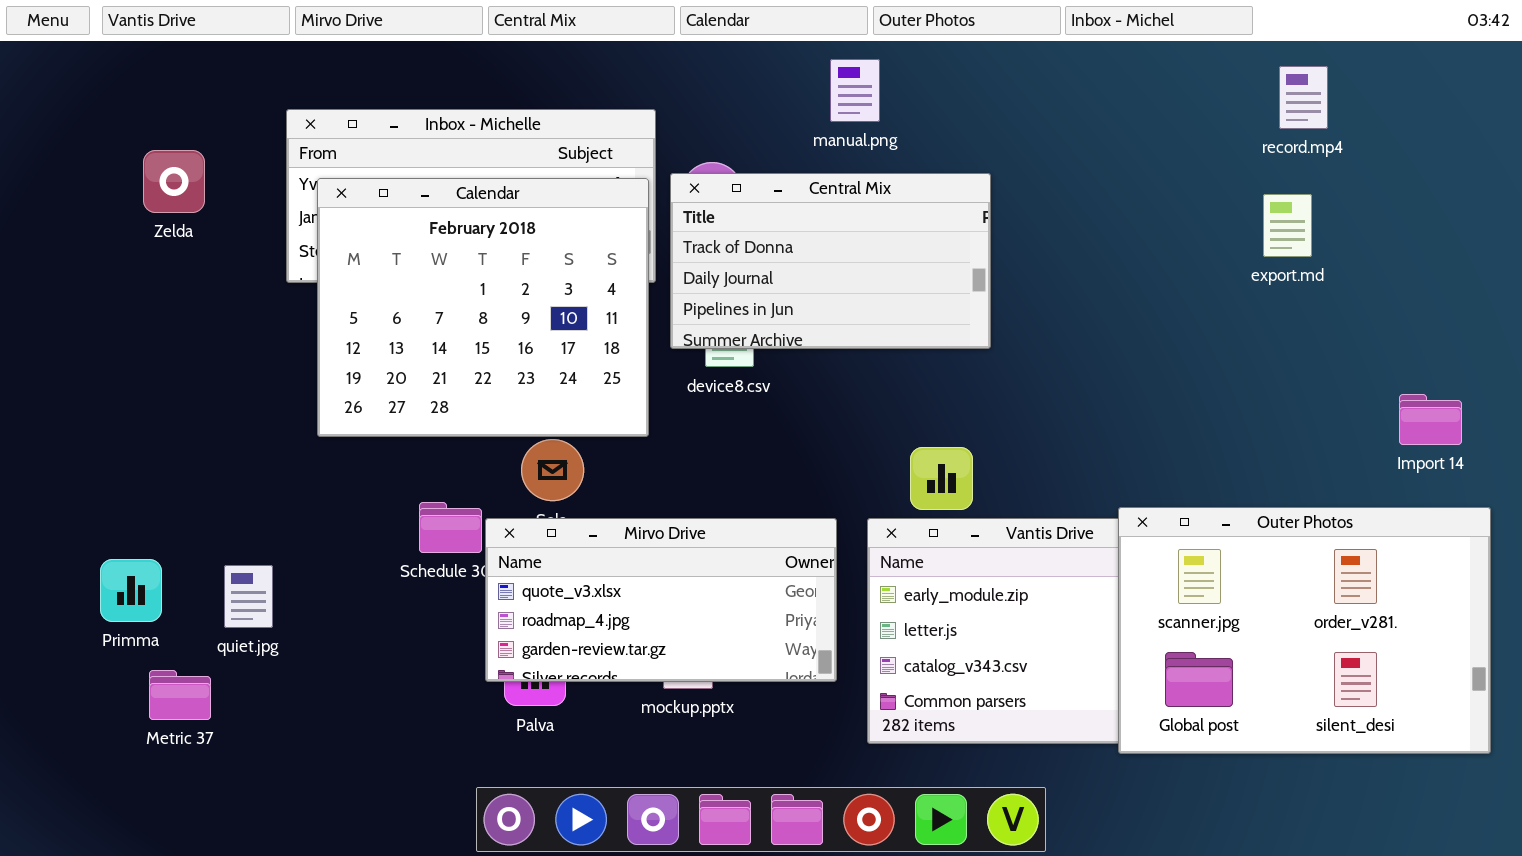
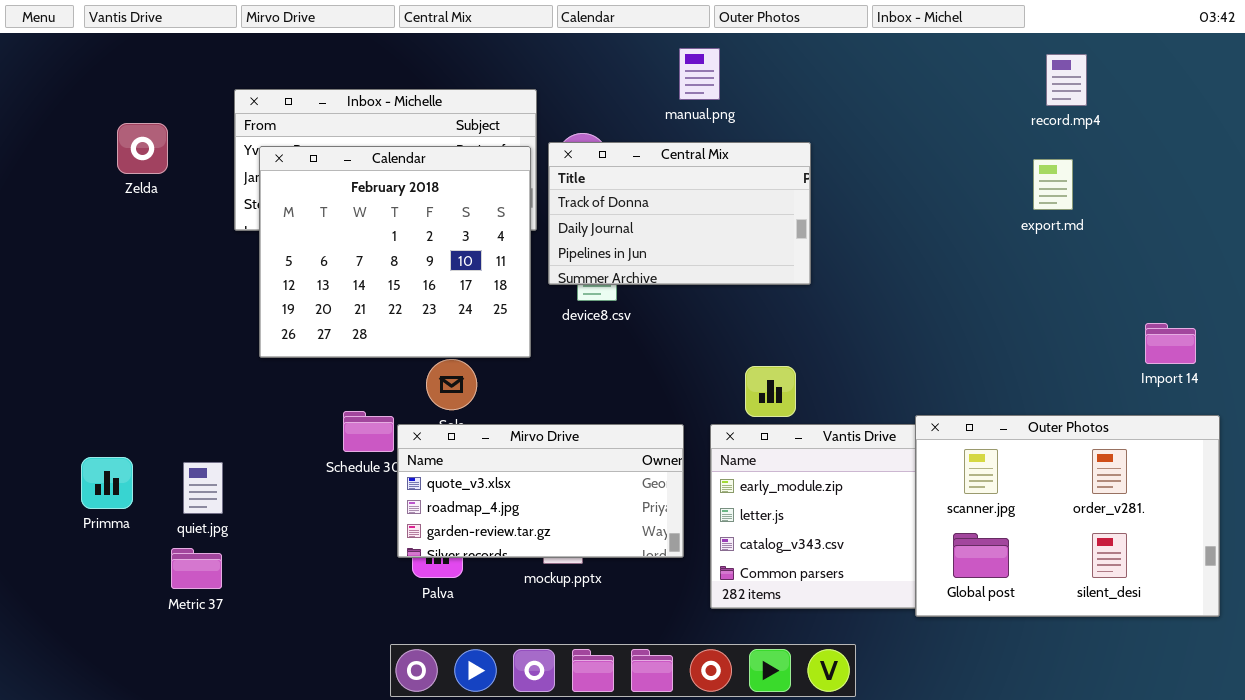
Metric 37: [149,670,211,720] -> [171,548,222,589], moved

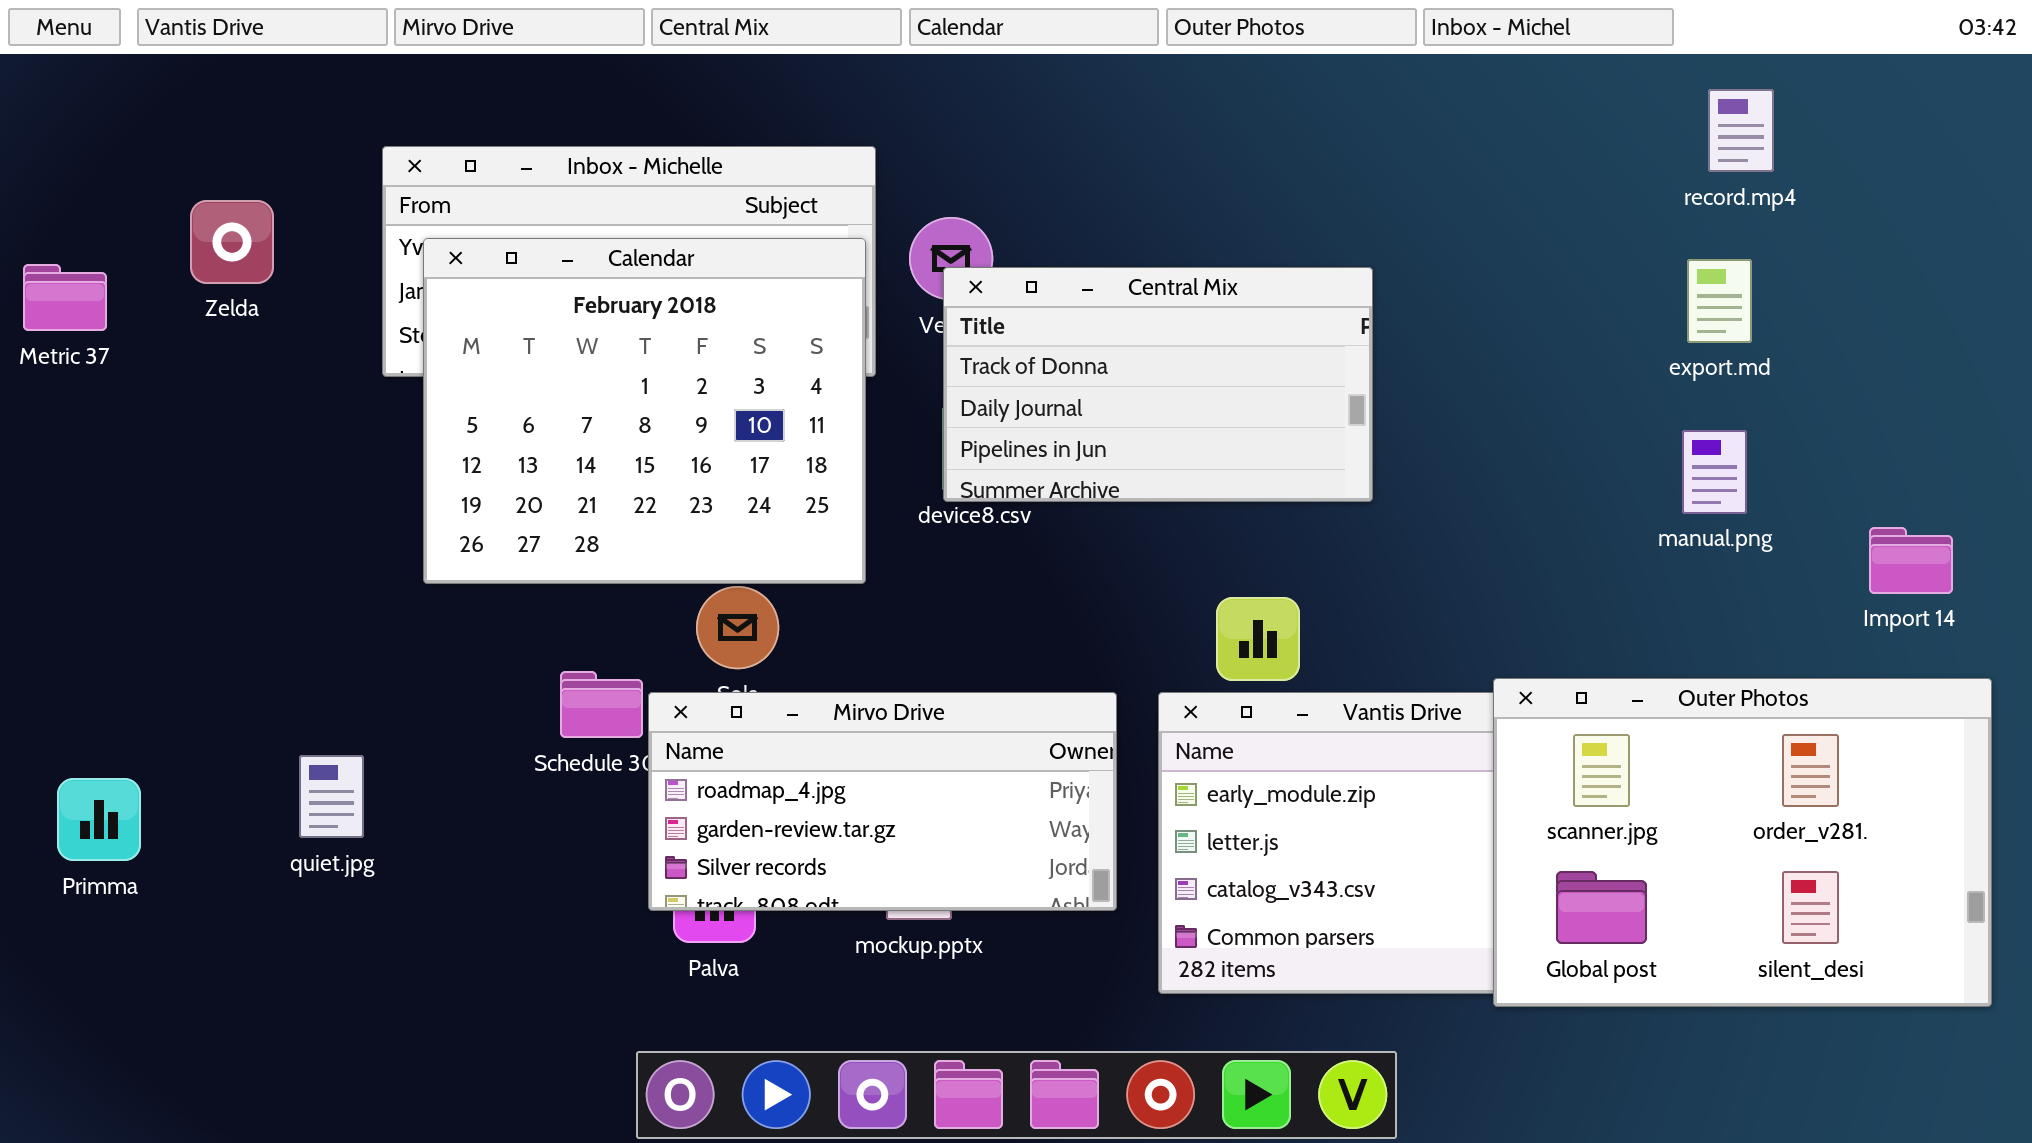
manual.png: [679,48,720,100] -> [1682,430,1747,514], moved
Central Mix: [548,142,811,285] -> [943,267,1373,502], moved
Mirvo Drive: [397,424,684,558] -> [648,692,1117,911], scrolled down 1 row
Primma: [81,457,133,509] -> [57,778,141,861], moved
Metric 37: [171,548,222,589] -> [23,264,107,331], moved

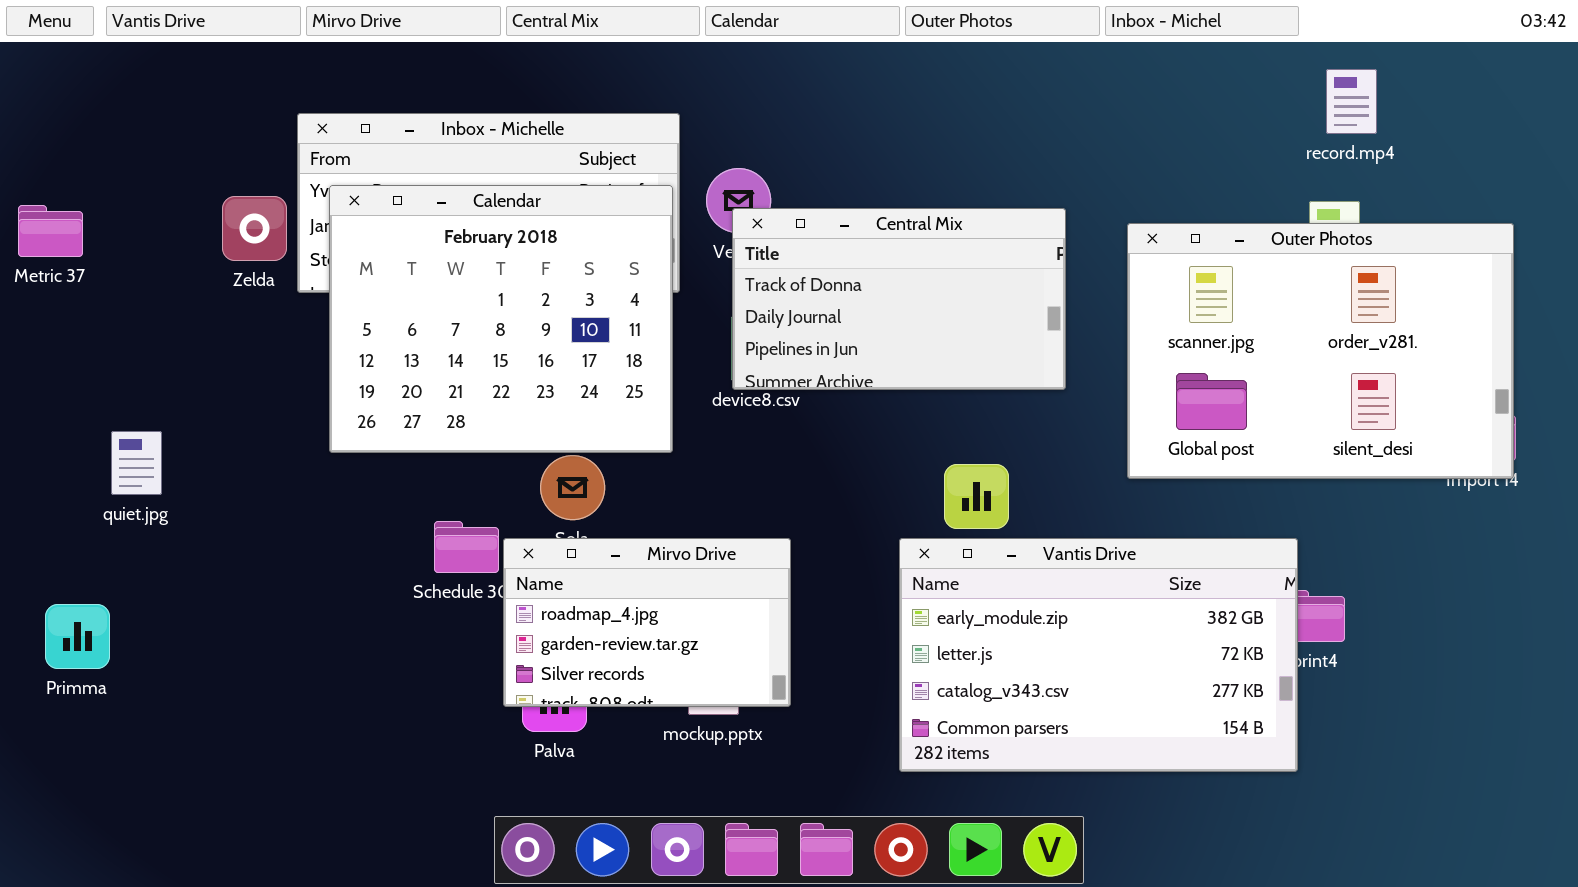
Zelda: [190,200,274,284] -> [222,196,287,261], moved
Outer Photos: [1493,678,1992,1007] -> [1127,223,1514,479], moved
Mirvo Drive: [648,692,1117,911] -> [503,538,791,707], resized
quiet.jpg: [299,755,364,838] -> [111,431,162,495], moved

